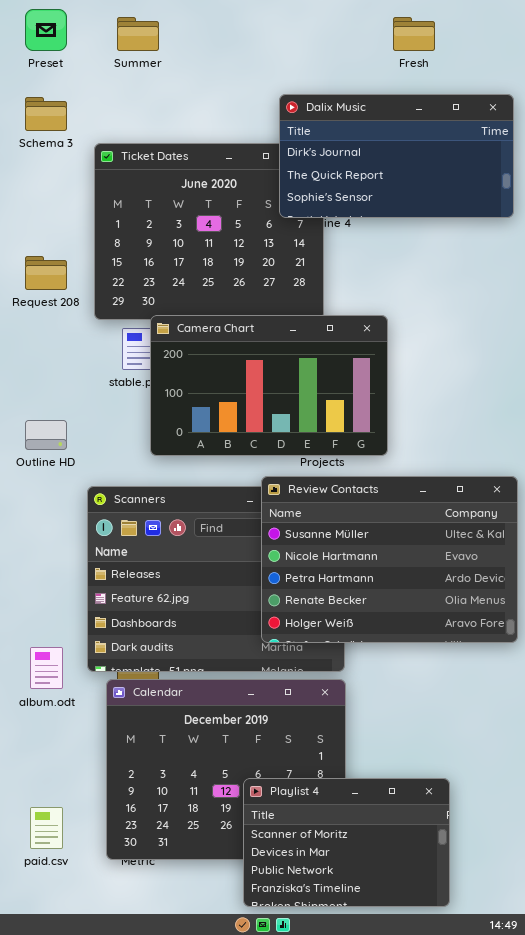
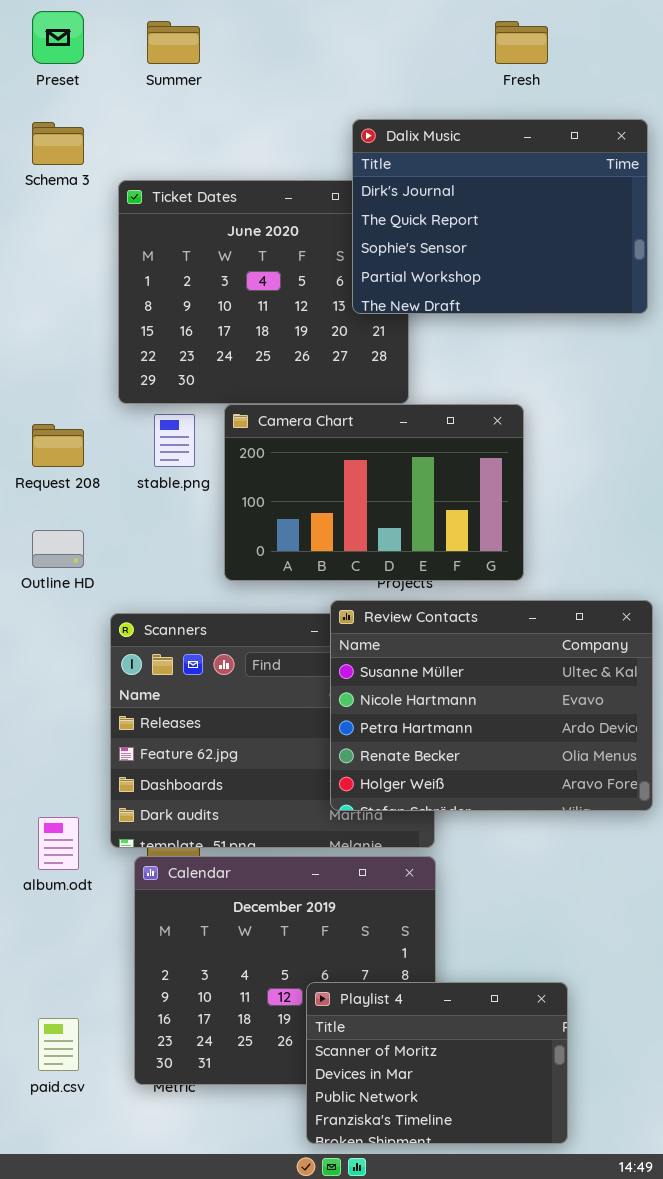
Dalix Music: [279,94,514,218] -> [352,119,648,314], resized
Request 208: [25,256,67,290] -> [32,424,84,467], moved
Camera Chart: [150,315,388,456] -> [224,404,524,581], moved

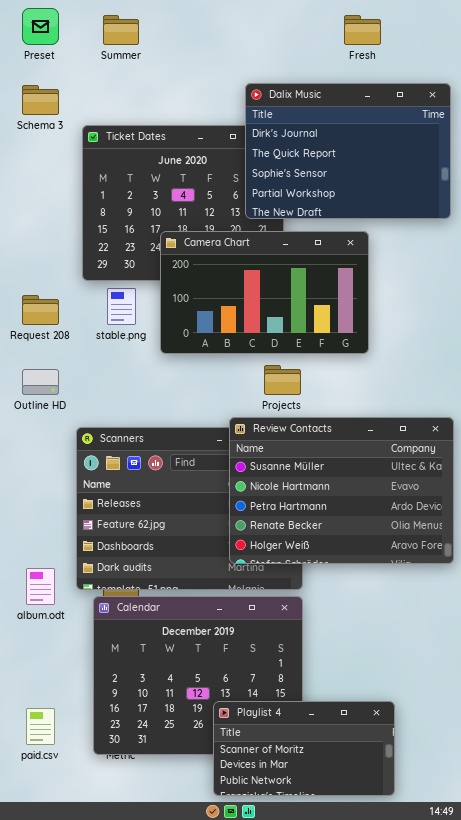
Camera Chart: [224,404,524,581] -> [160,231,369,354], moved
Playlist 4: [306,982,568,1144] -> [213,701,395,796], resized

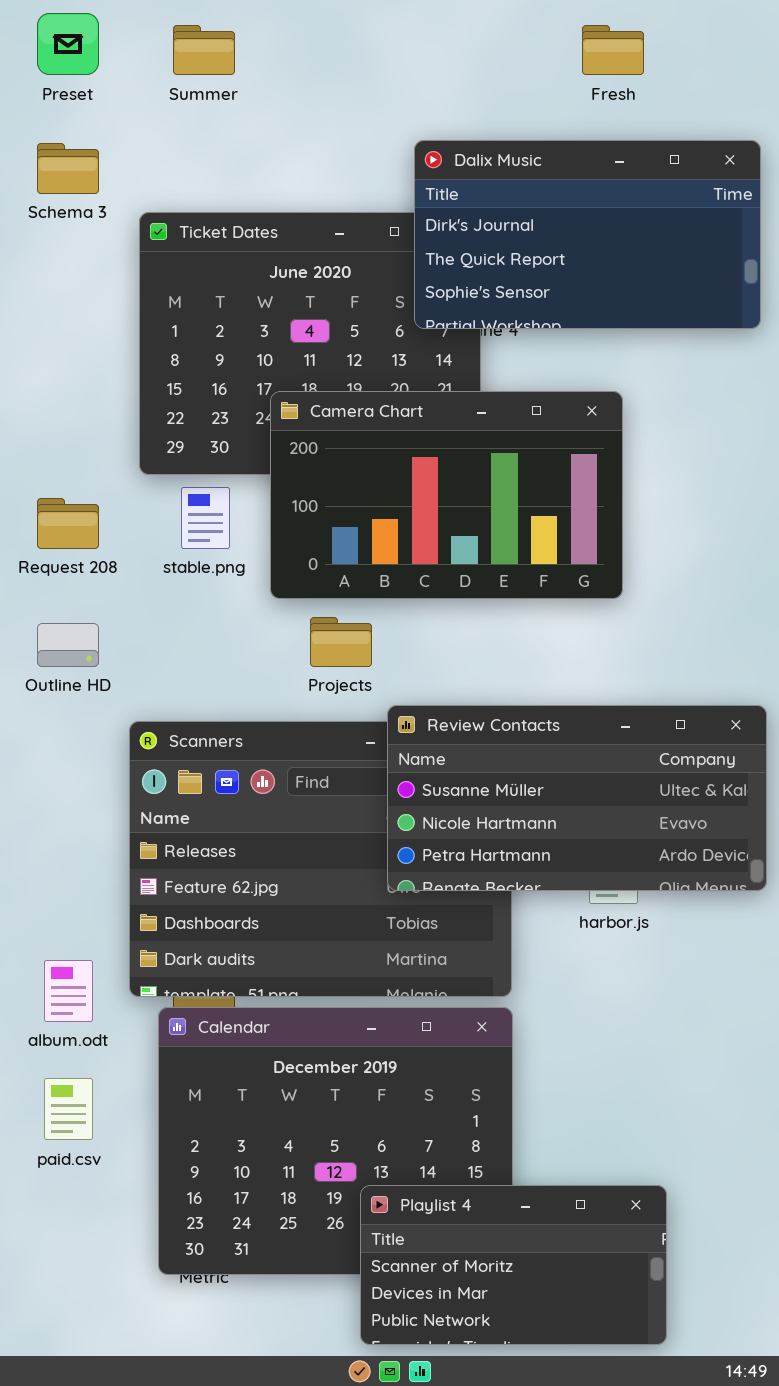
Dalix Music: [245,83,451,219] -> [414,140,761,329], resized
Projects: [264,365,301,395] -> [310,617,372,667], moved
Review Contacts: [229,417,454,564] -> [387,705,767,891], resized
paid.csv: [26,708,55,745] -> [44,1078,93,1140], moved

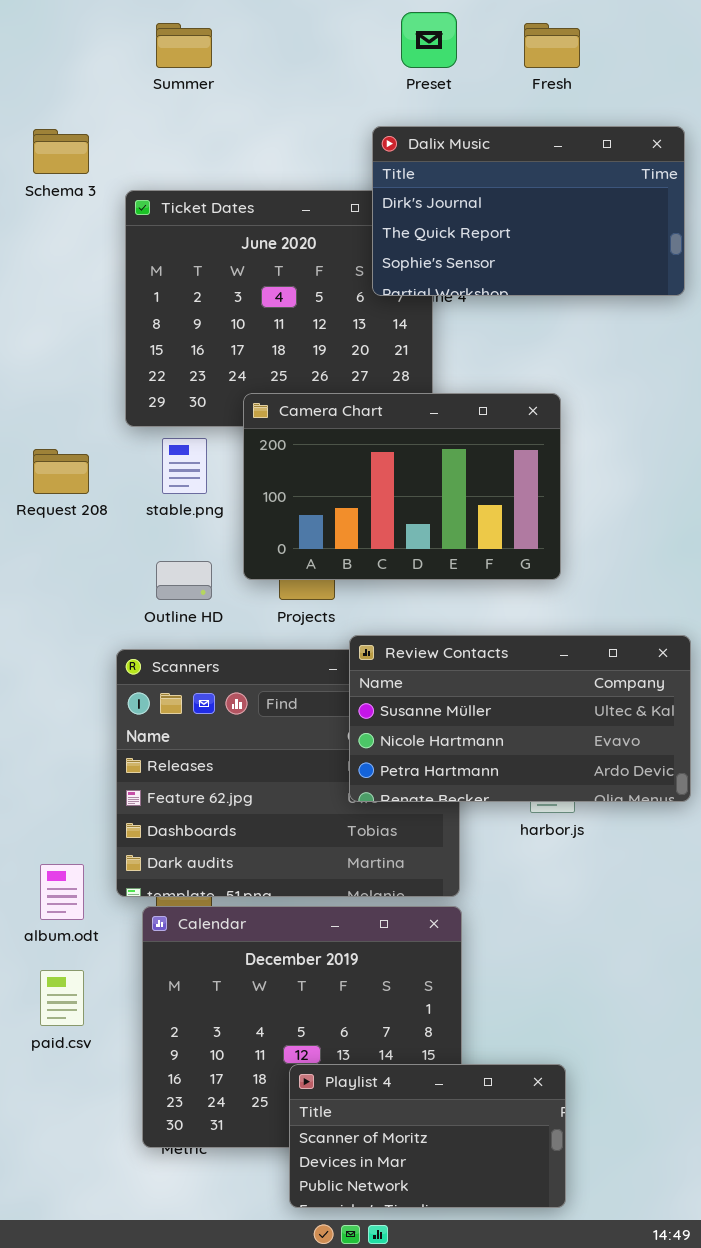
Preset: [37,13,99,75] -> [401,12,457,68], moved
Camera Chart: [270,391,623,599] -> [243,393,561,580], moved
Outline HD: [37,623,99,667] -> [156,561,212,600], moved
Playlist 4: [360,1185,667,1345] -> [289,1064,566,1208], moved

